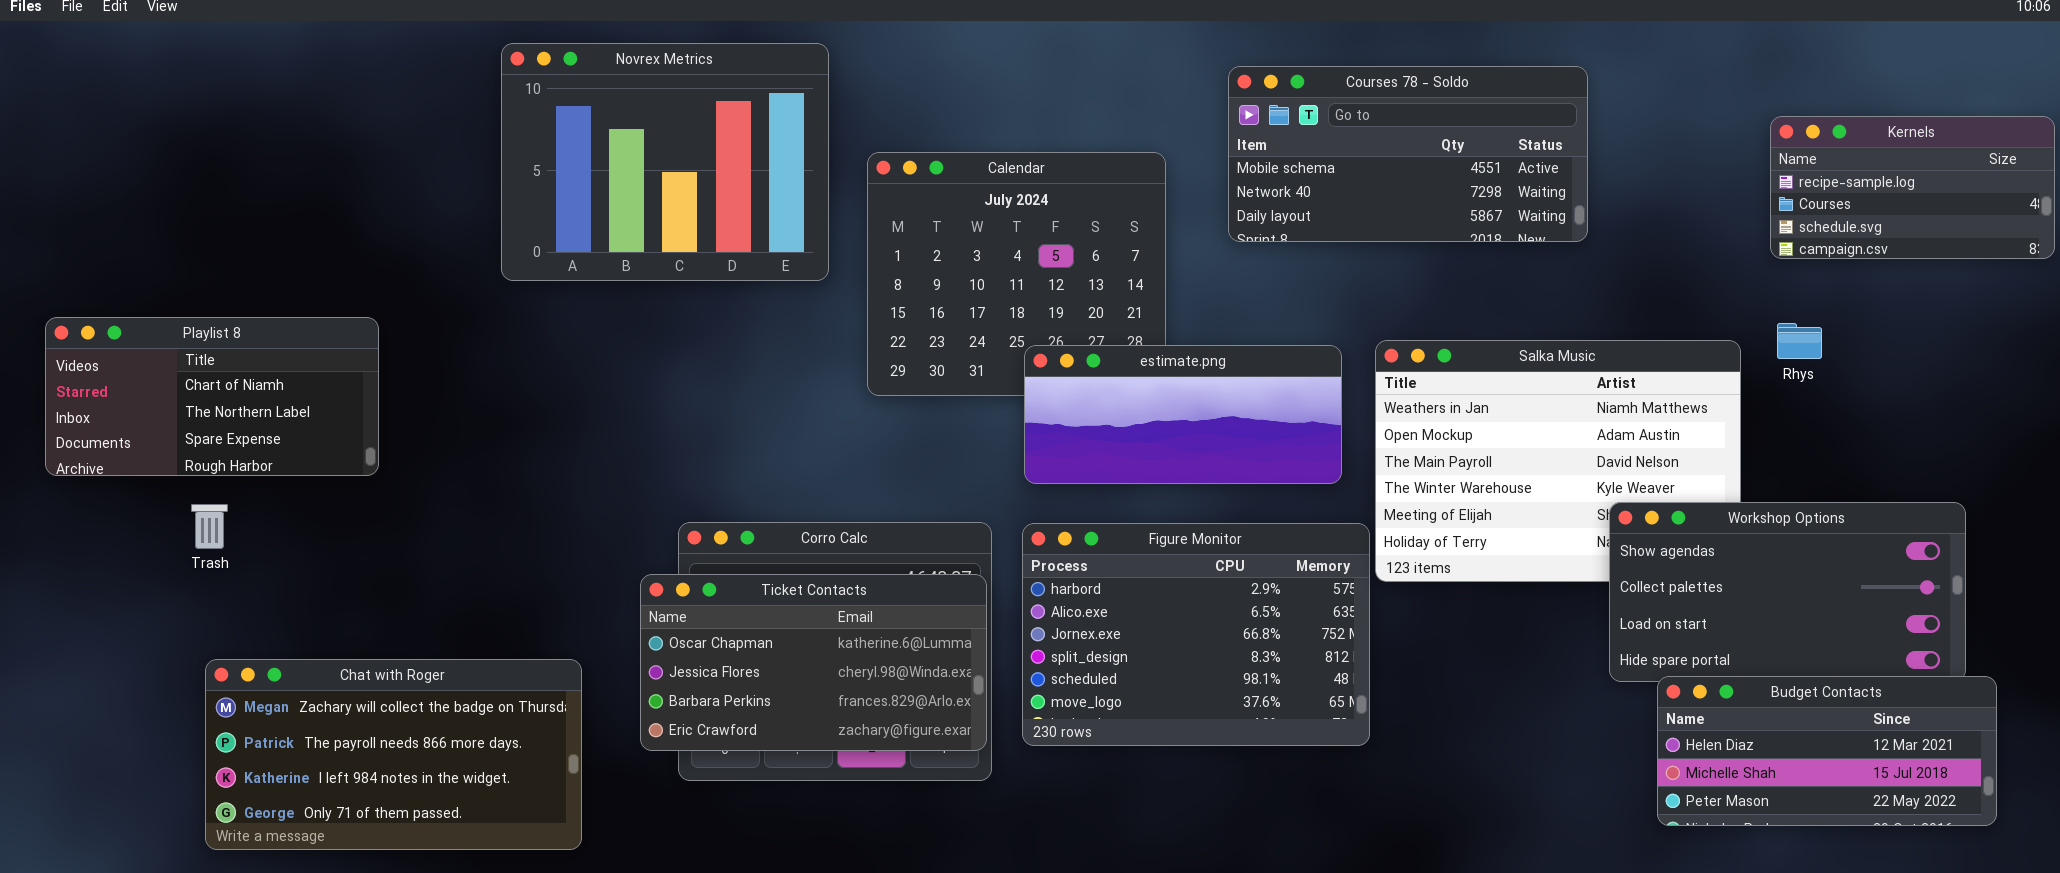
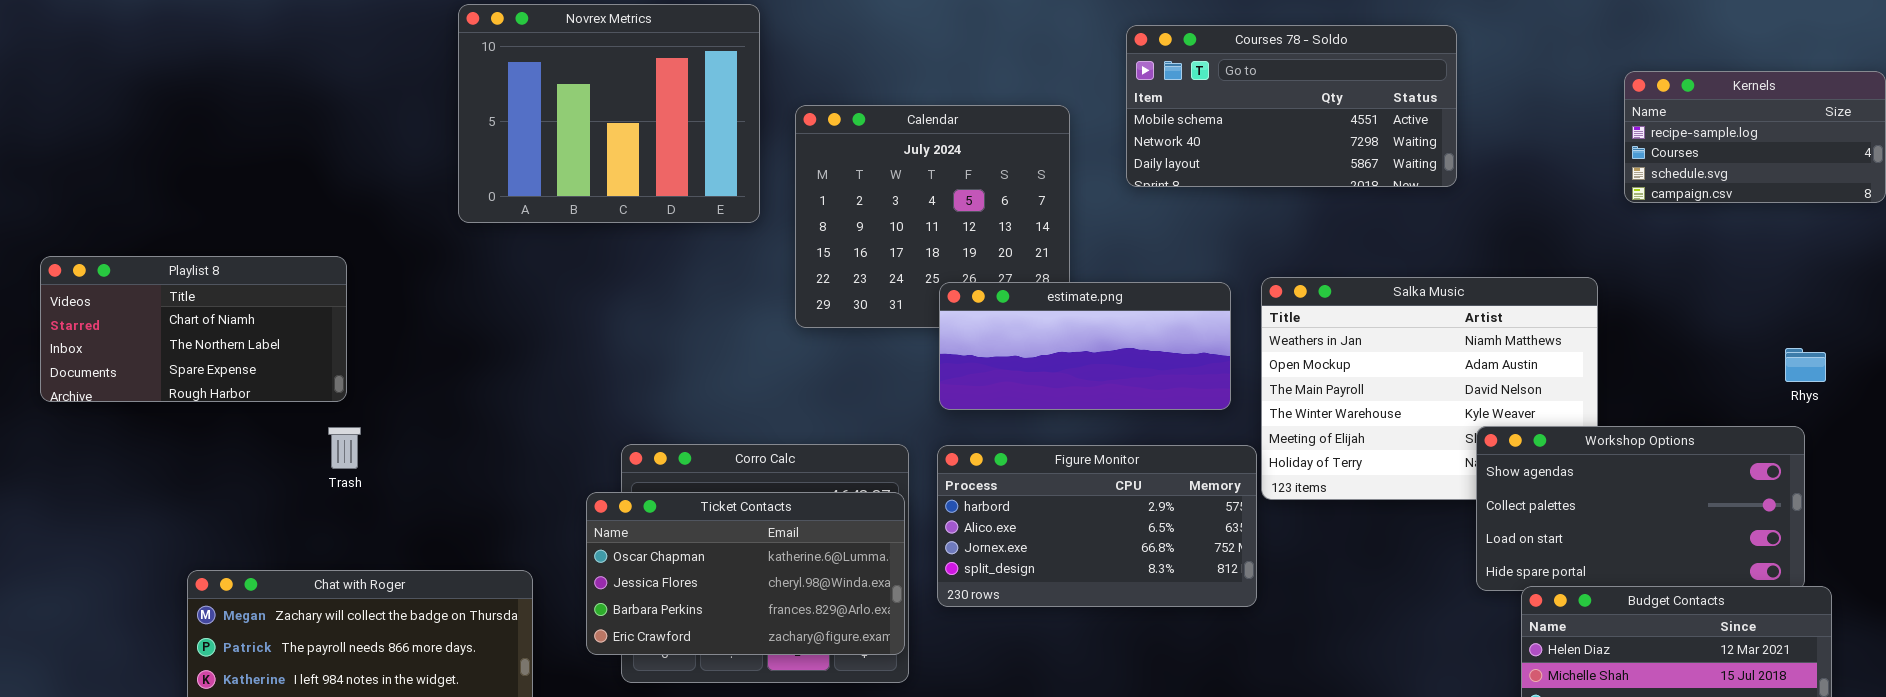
Rhys: [1777,323,1822,359] -> [1785,348,1826,382], moved
Trash: [191,504,228,549] -> [328,427,361,469], moved
Figure Monitor: [1022,523,1370,746] -> [937,445,1257,607], resized

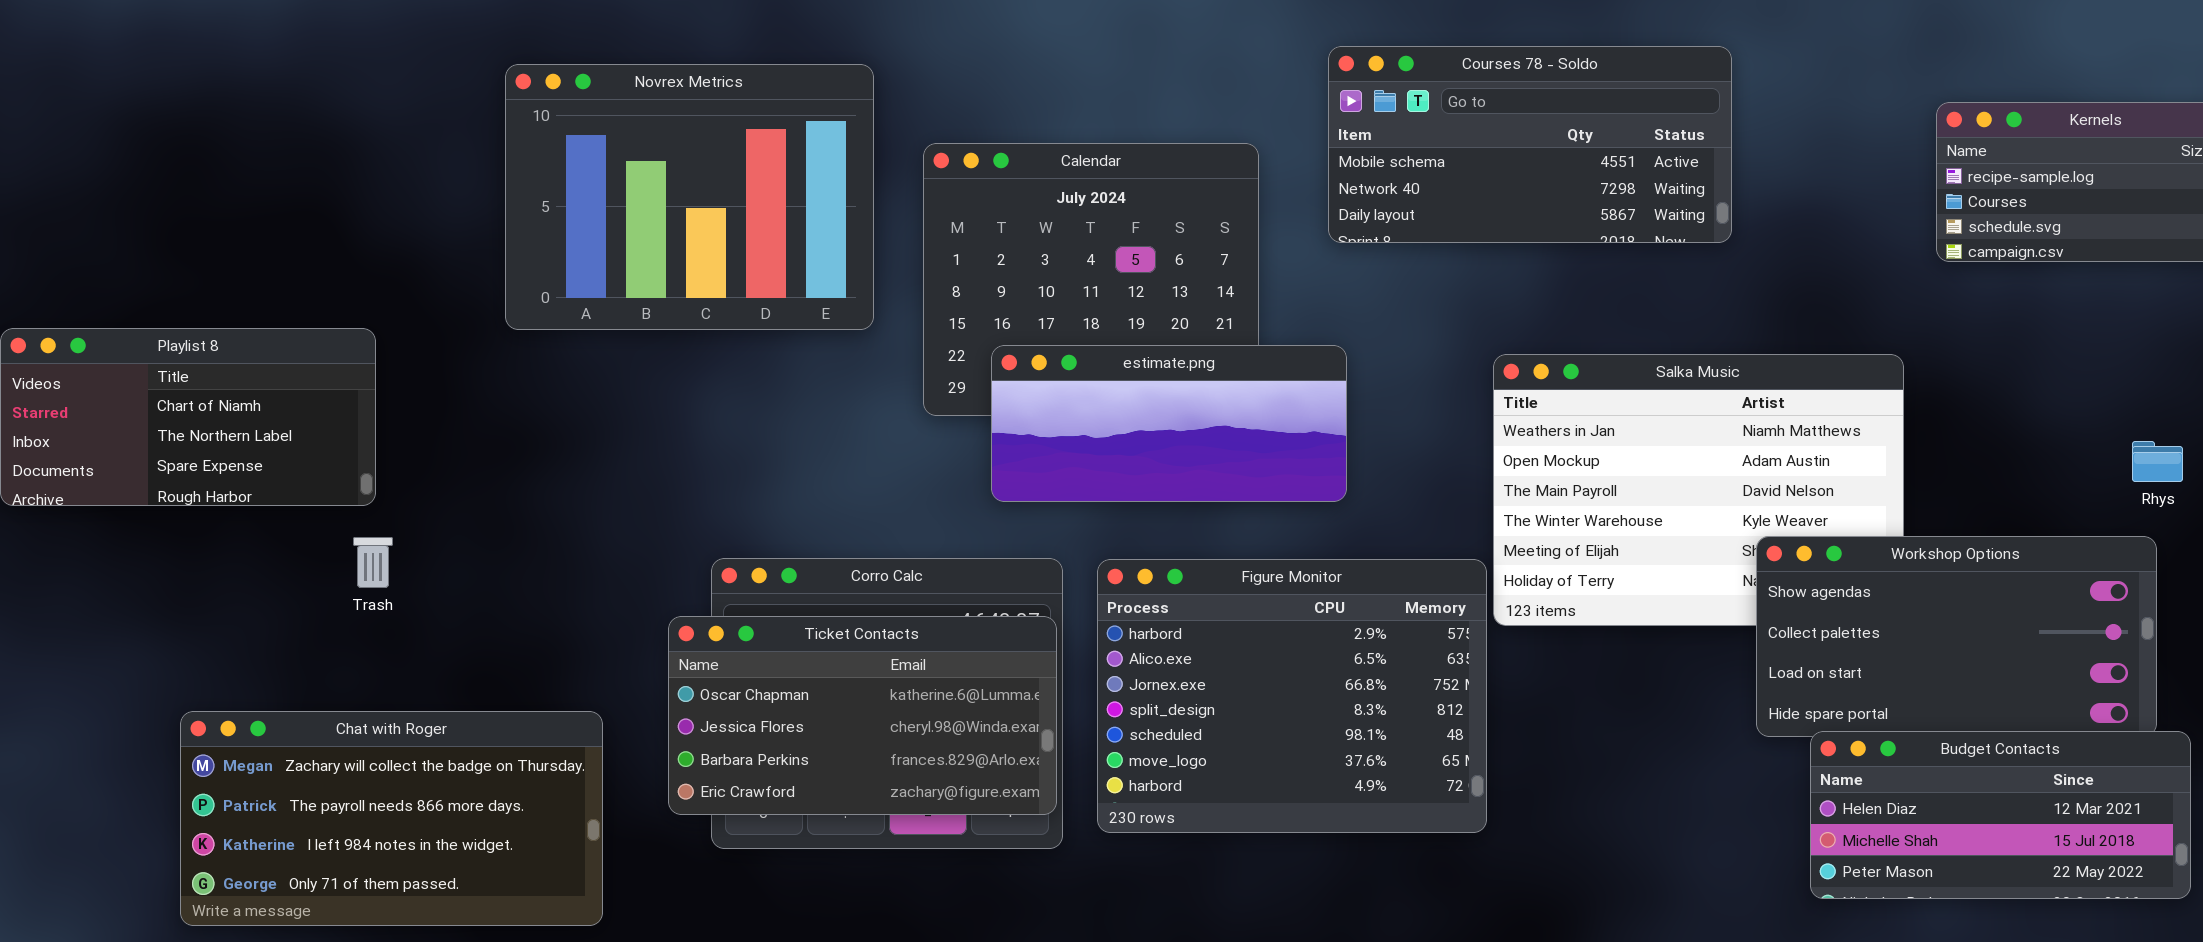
Novrex Metrics: [458,4,760,223] -> [505,64,874,330], moved
estimate.png: [939,282,1231,410] -> [991,345,1347,502], moved
Figure Monitor: [937,445,1257,607] -> [1097,559,1487,833], resized

